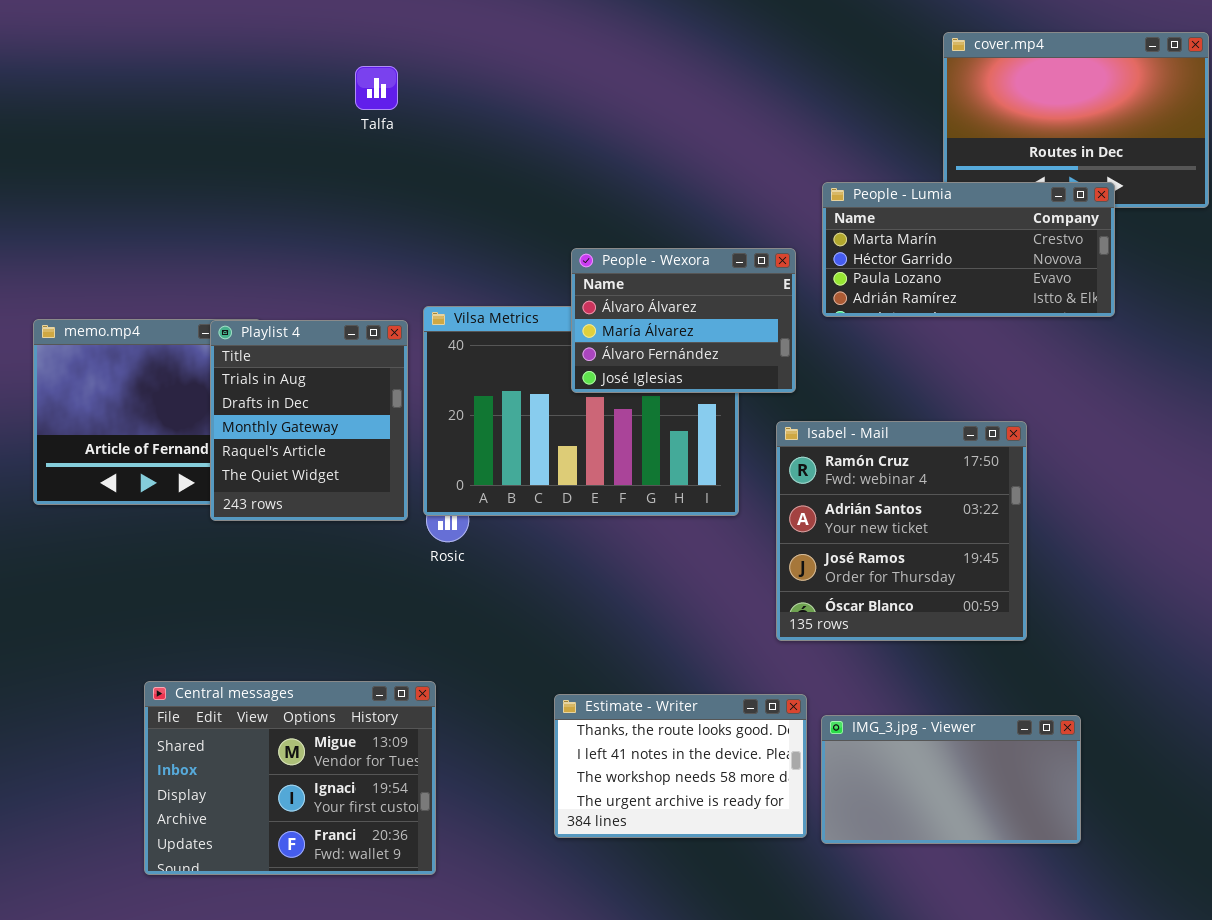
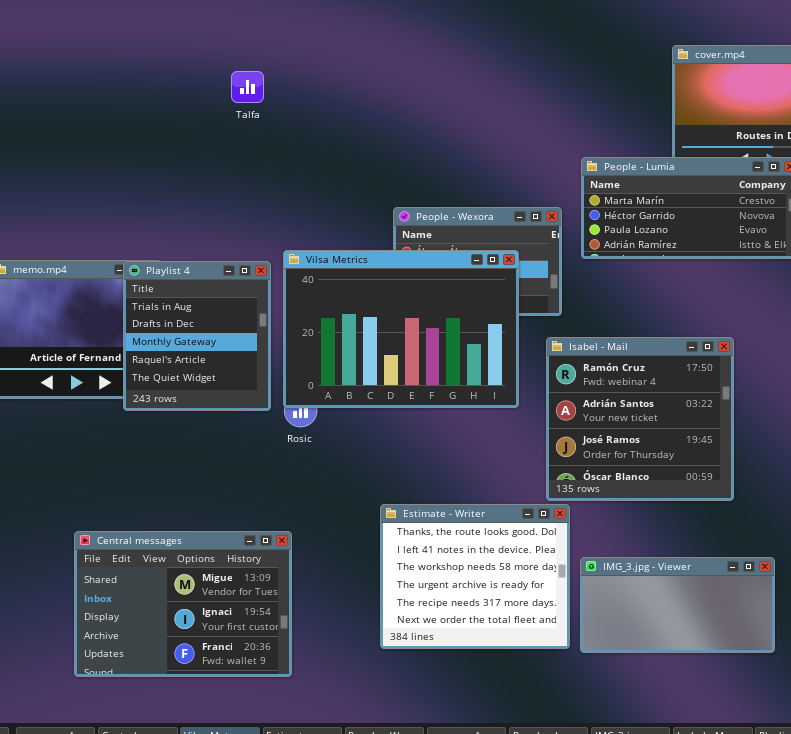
Vilsa Metrics: [423,306,739,516] -> [283,250,519,408], raised
Estimate - Writer: [554,694,807,838] -> [380,504,570,649], resized

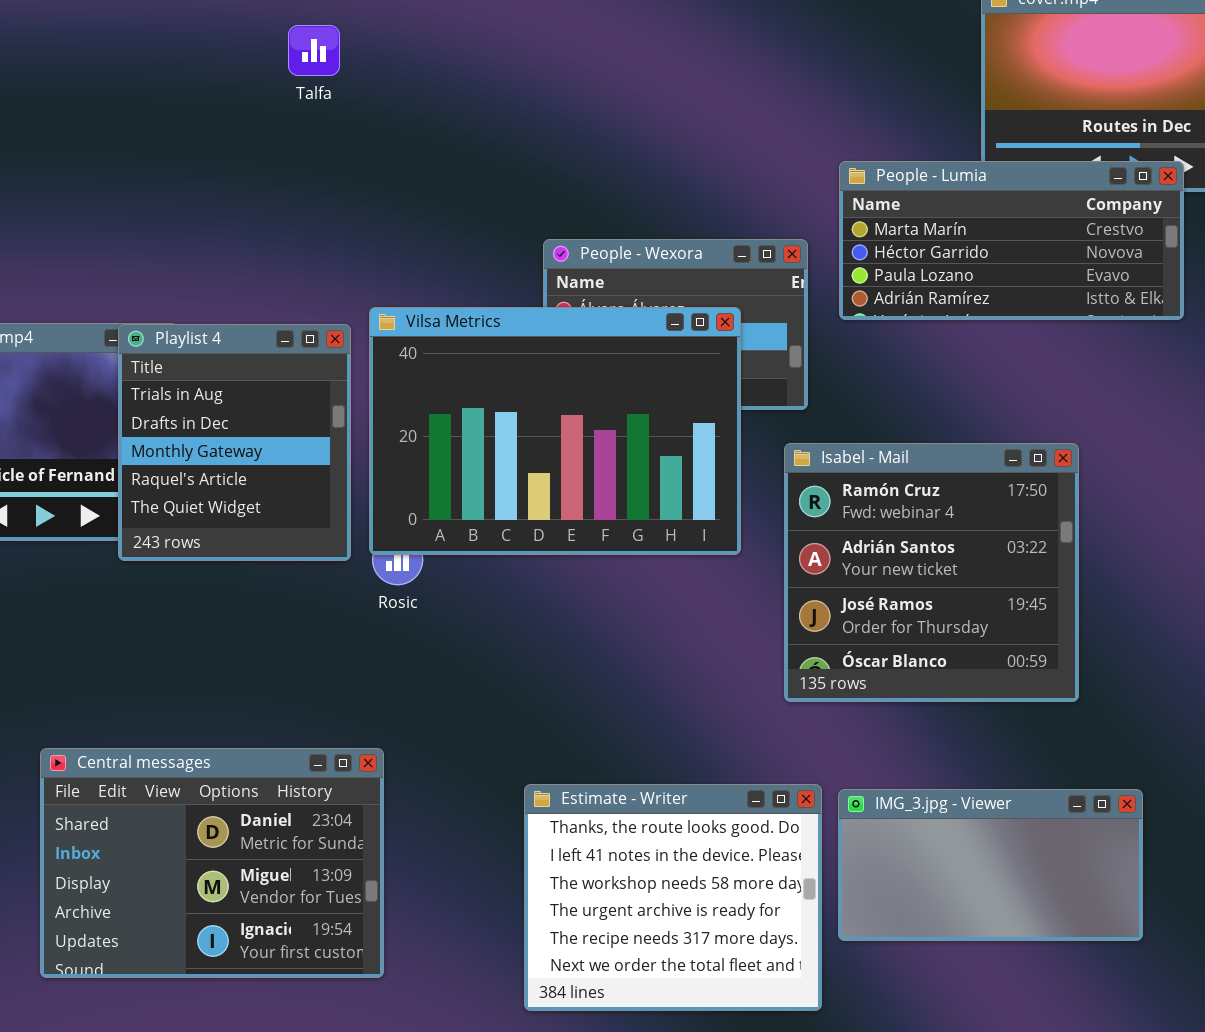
Estimate - Writer: [380,504,570,649] -> [524,784,822,1011], moved
Central messages: [74,531,292,677] -> [40,748,384,978], scrolled up 1 row

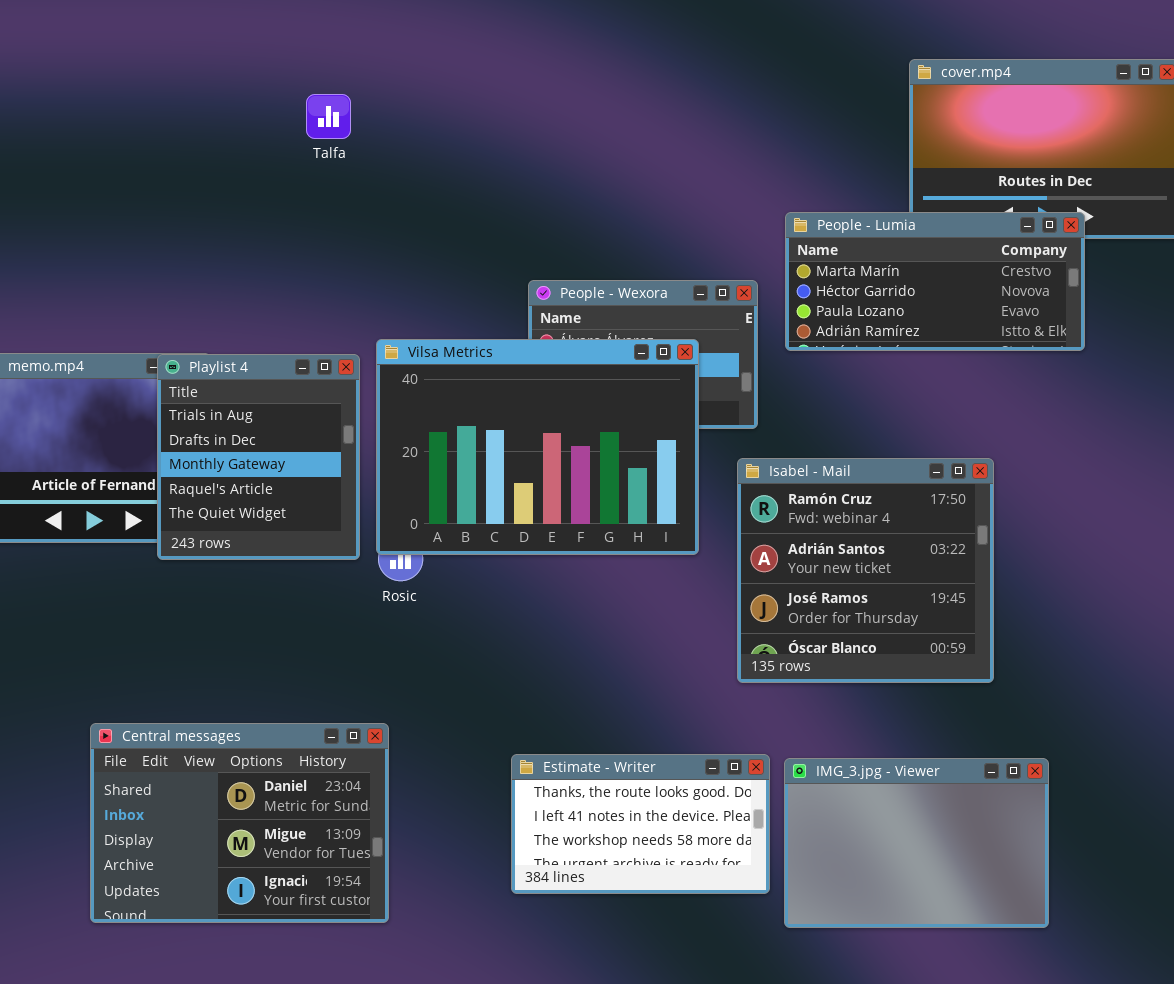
Estimate - Writer: [524,784,822,1011] -> [511,754,770,894], resized
IMG_3.jpg - Viewer: [838,789,1143,941] -> [784,758,1049,928], resized

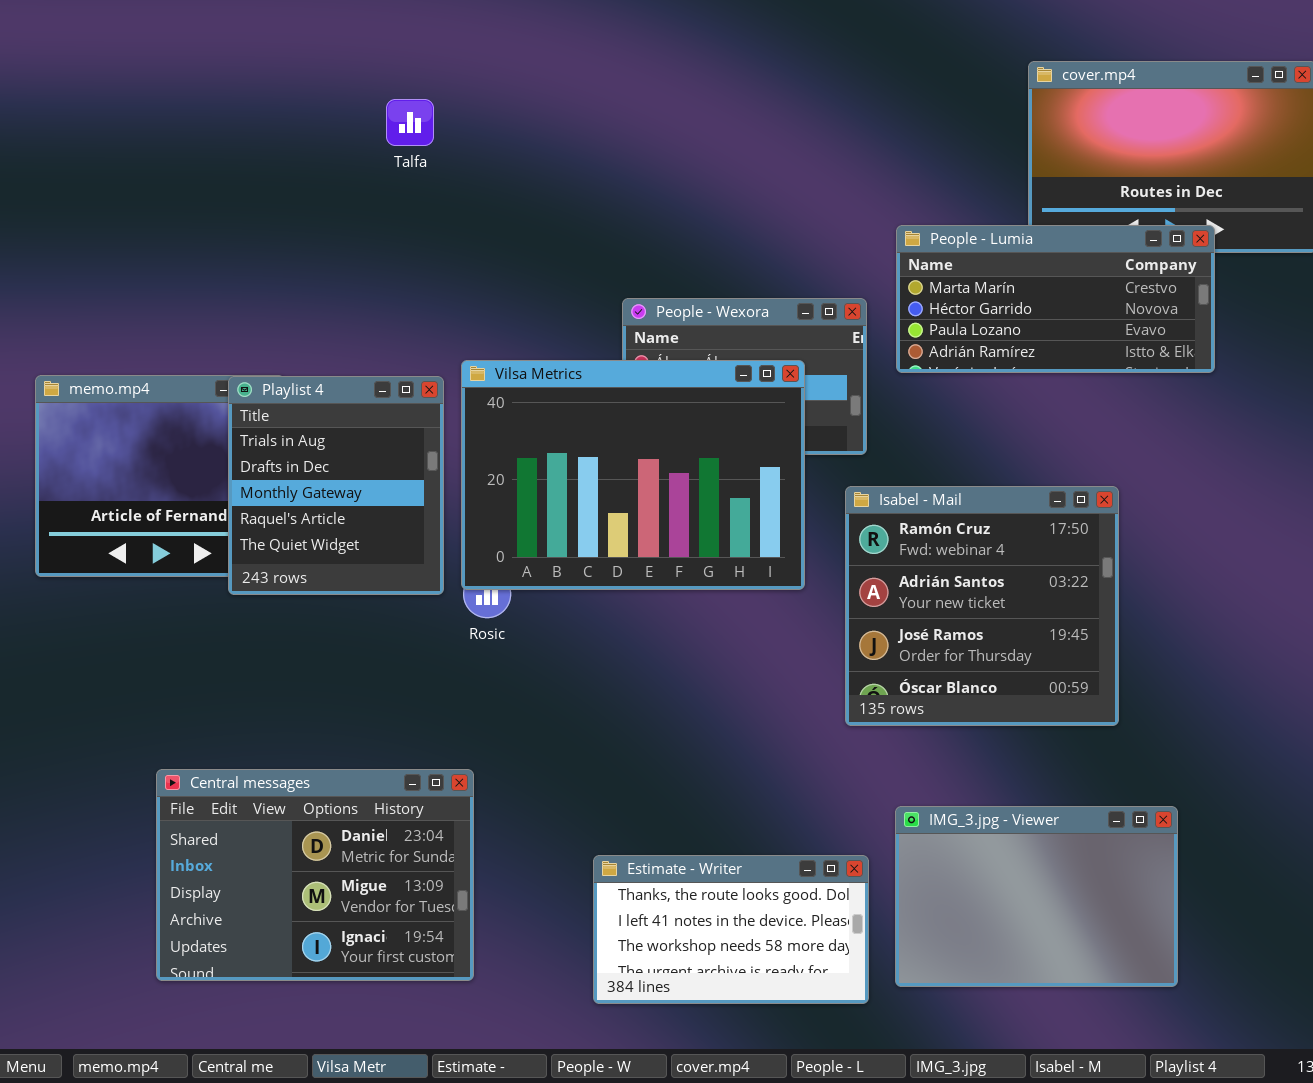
Estimate - Writer: [511,754,770,894] -> [593,855,869,1004], moved

